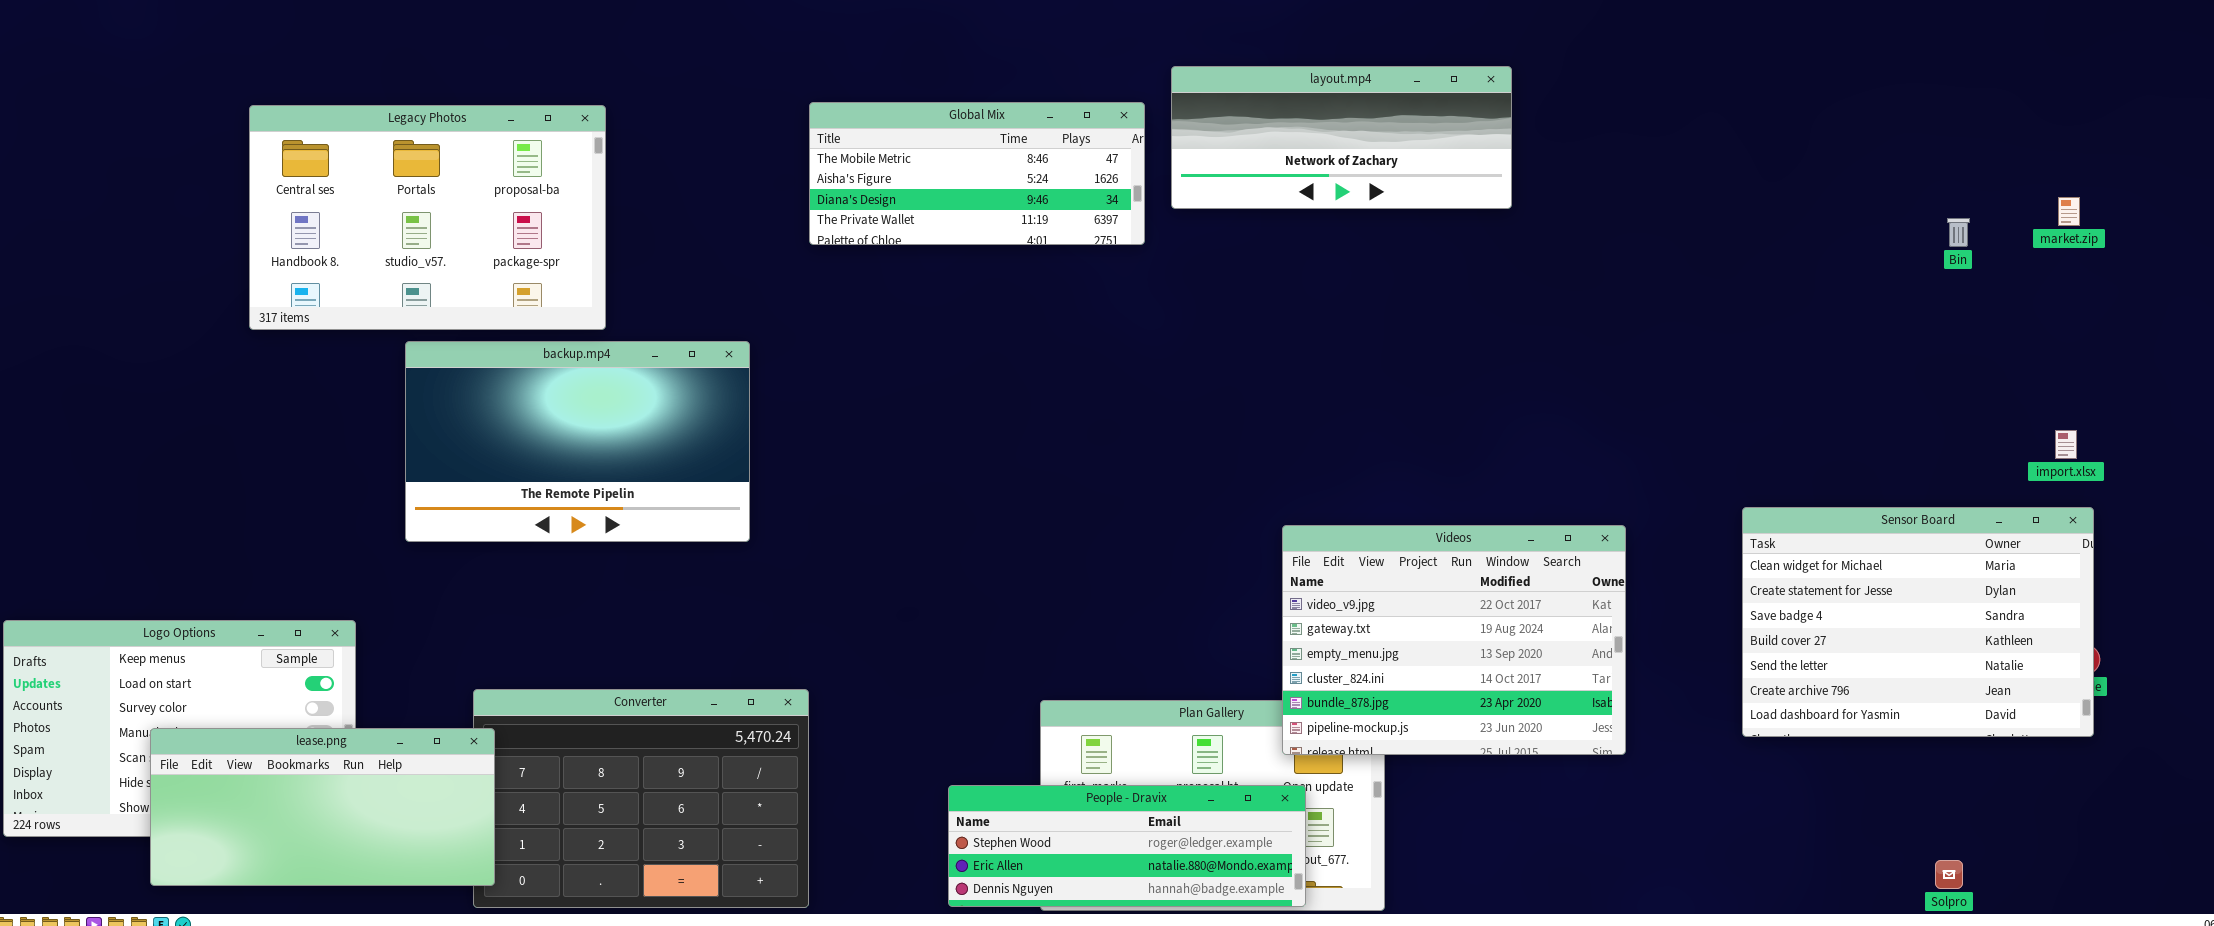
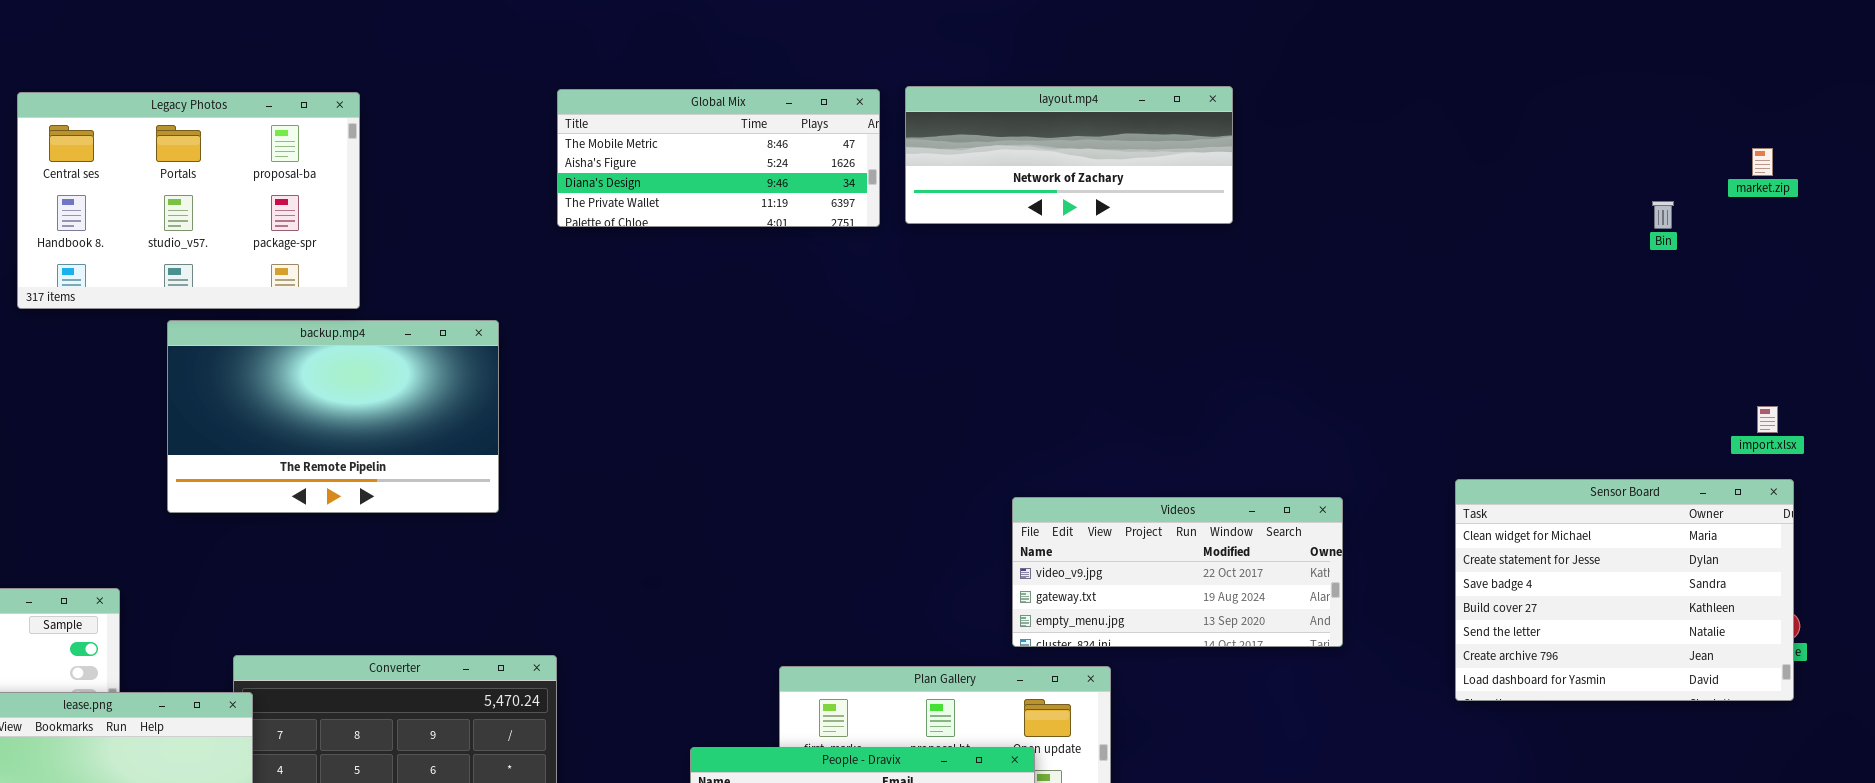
layout.mp4: [1171,66,1512,209] -> [905,86,1233,224], moved
market.zip: [2058,197,2080,226] -> [1752,148,1773,176], moved
Videos: [1282,525,1626,755] -> [1012,497,1343,647], resized

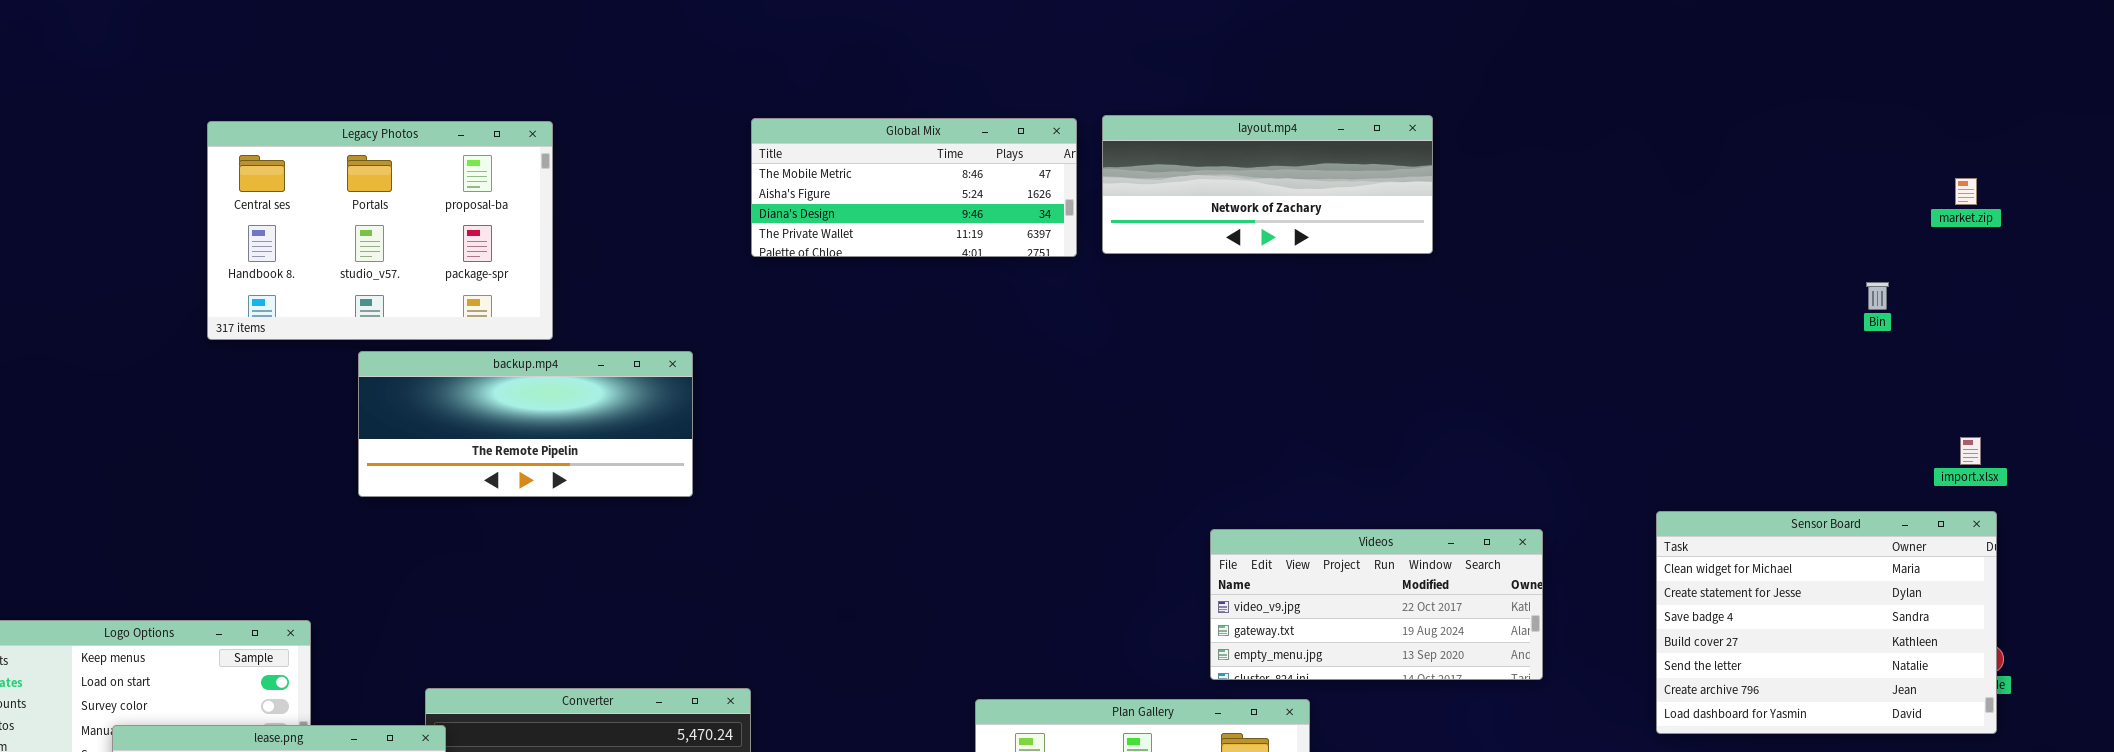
Bin: [1652,201,1674,229] -> [1866,282,1889,310], moved
backup.mp4: [167,320,499,513] -> [358,351,693,497], resized

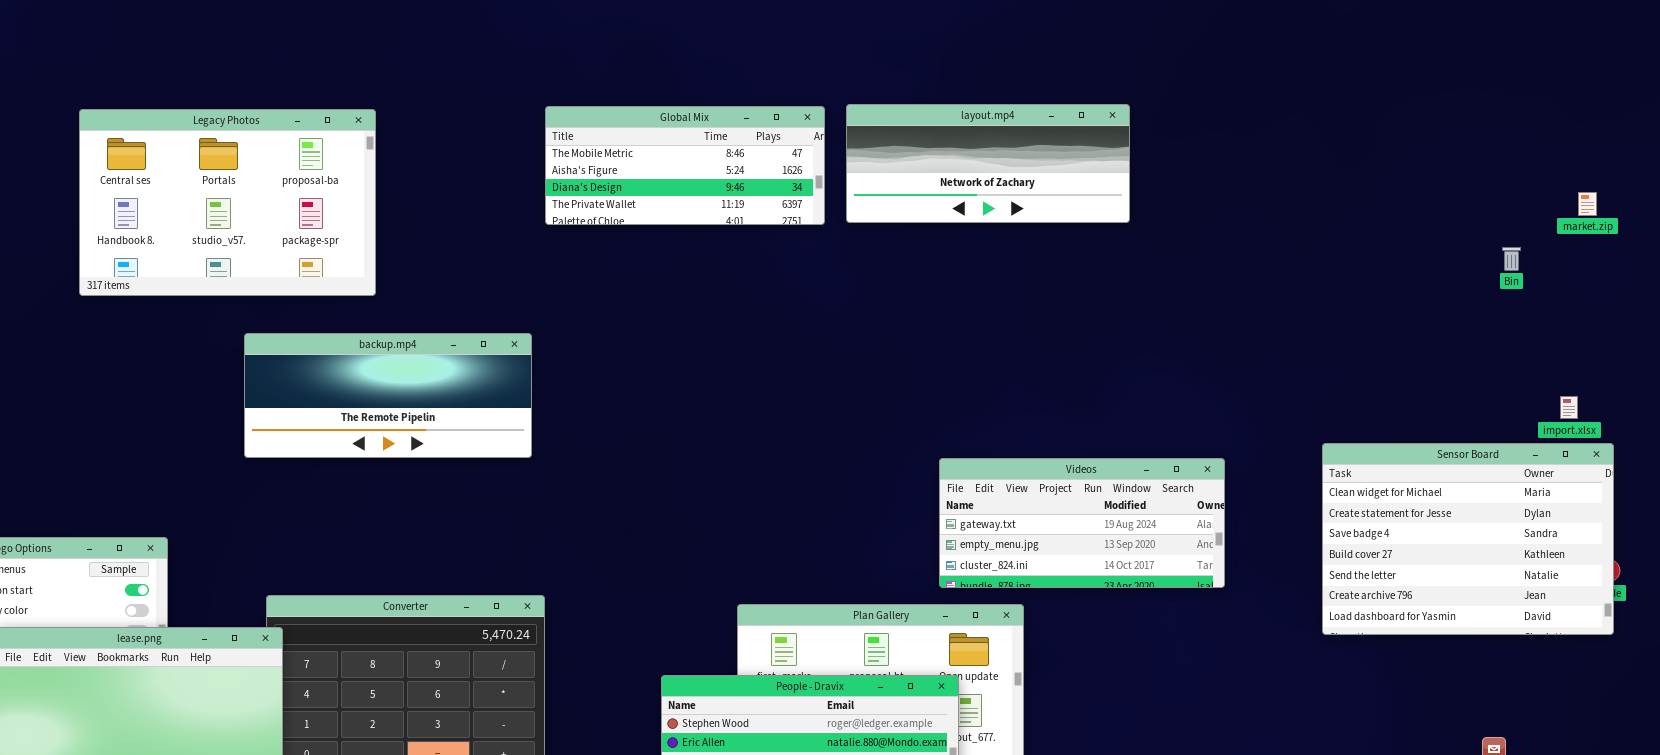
market.zip: [1955,178,1977,205] -> [1578,192,1597,216], moved
backup.mp4: [358,351,693,497] -> [244,333,532,458], moved
import.xlsx: [1960,437,1981,465] -> [1560,396,1578,419], moved
Videos: [1210,529,1543,680] -> [939,458,1225,588], scrolled down 1 row

